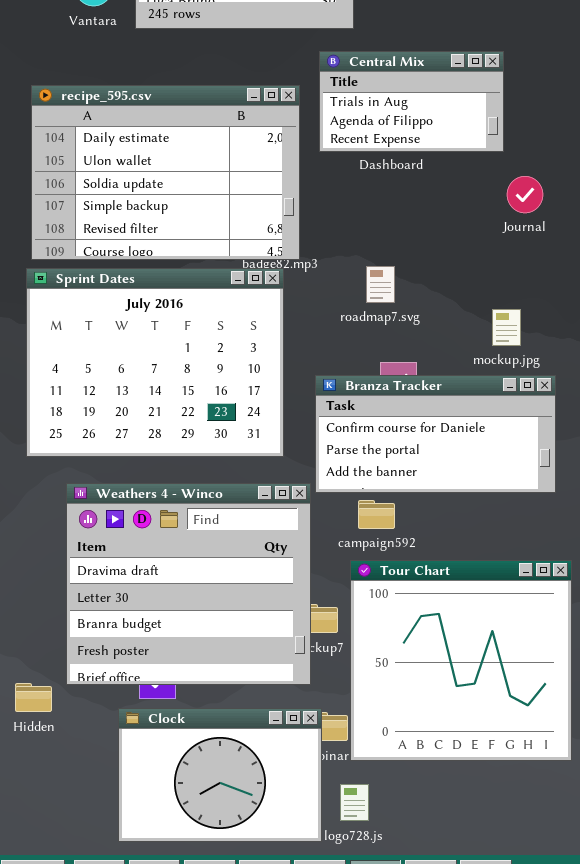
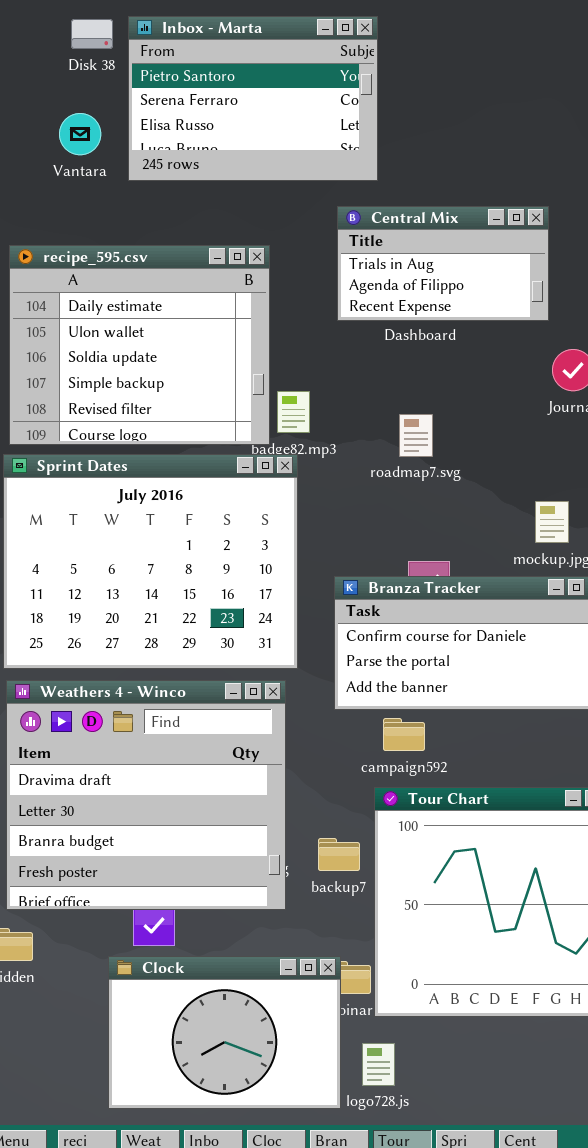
recipe_595.csv: [31,85,300,260] -> [9,245,270,445], resized
roadmap7.svg: [366,266,395,303] -> [399,414,433,457], moved
Weathers 4 - Winco: [66,483,311,685] -> [6,680,286,910], moved

